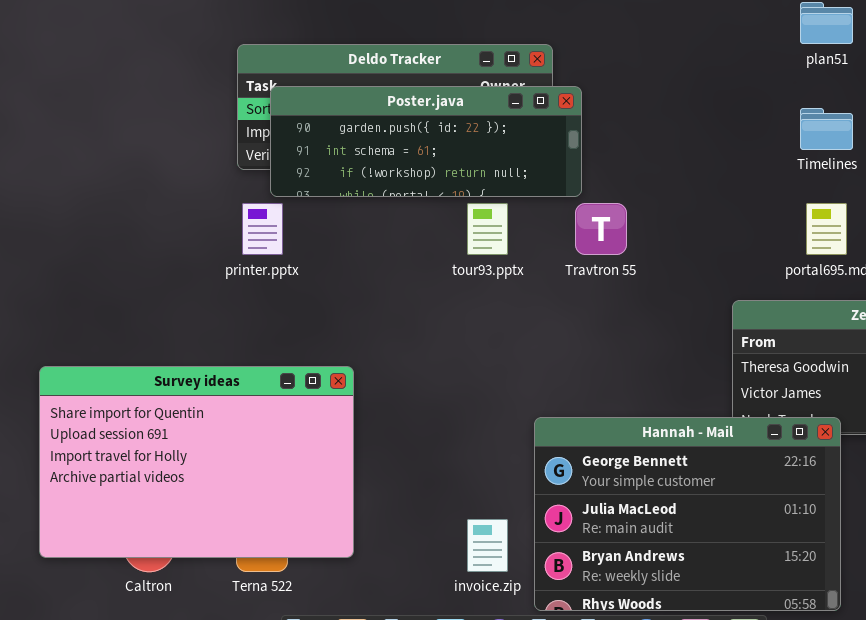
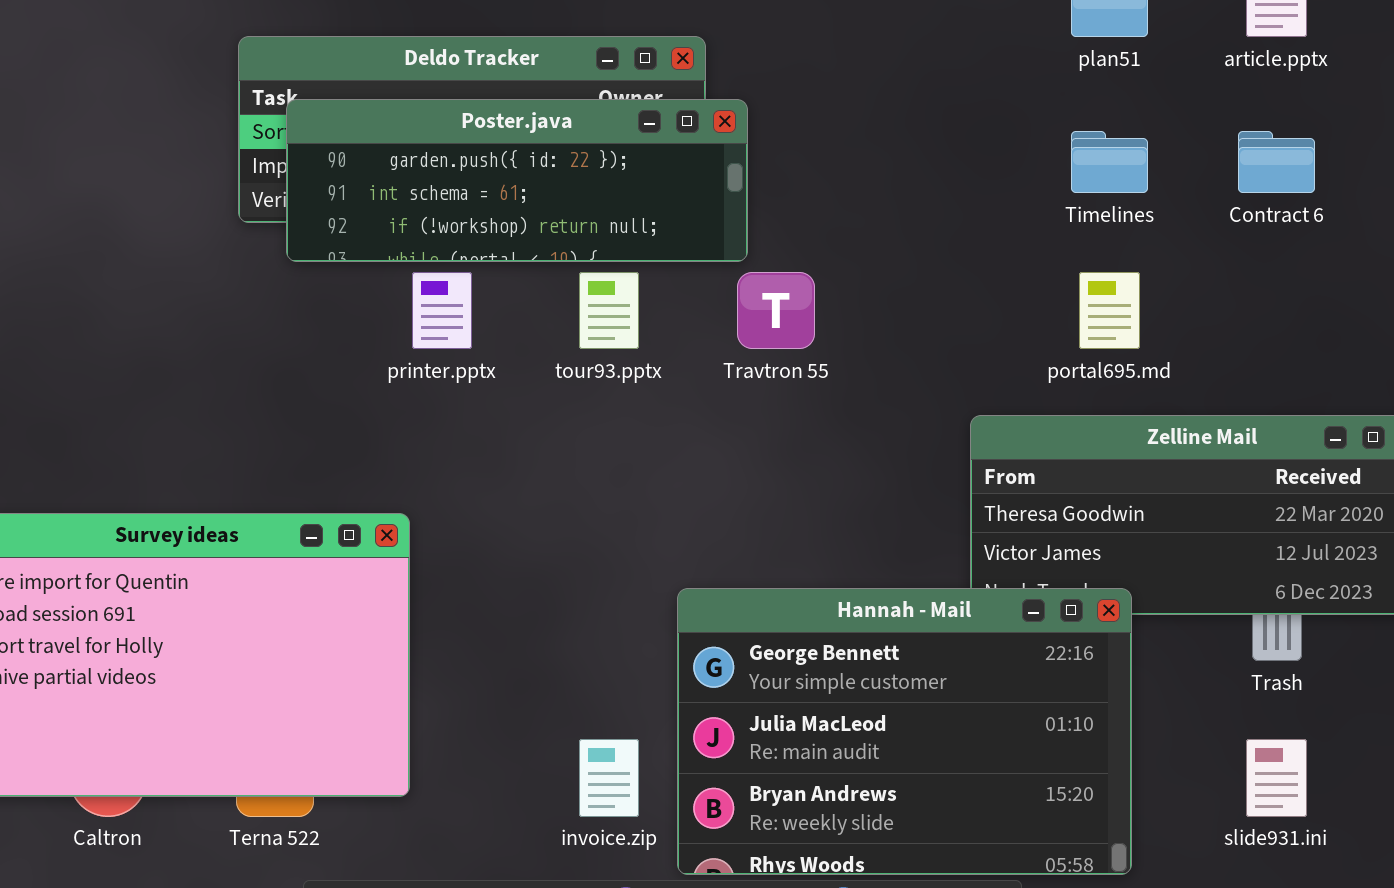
printer.pptx: [242,203,283,255] -> [412,272,472,349], moved

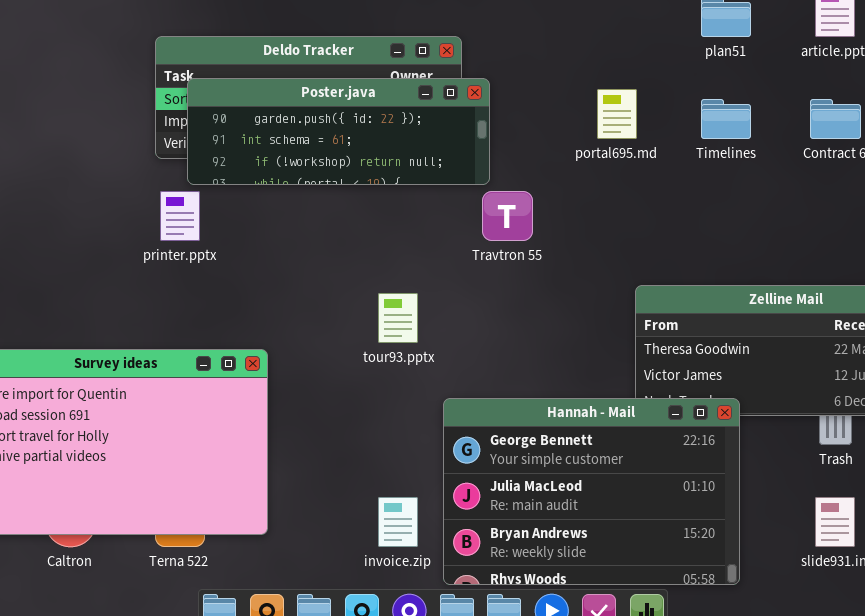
printer.pptx: [412,272,472,349] -> [160,191,200,241], moved
tour93.pptx: [579,272,639,349] -> [378,293,418,343], moved
portal695.md: [1079,272,1140,349] -> [597,89,637,139], moved

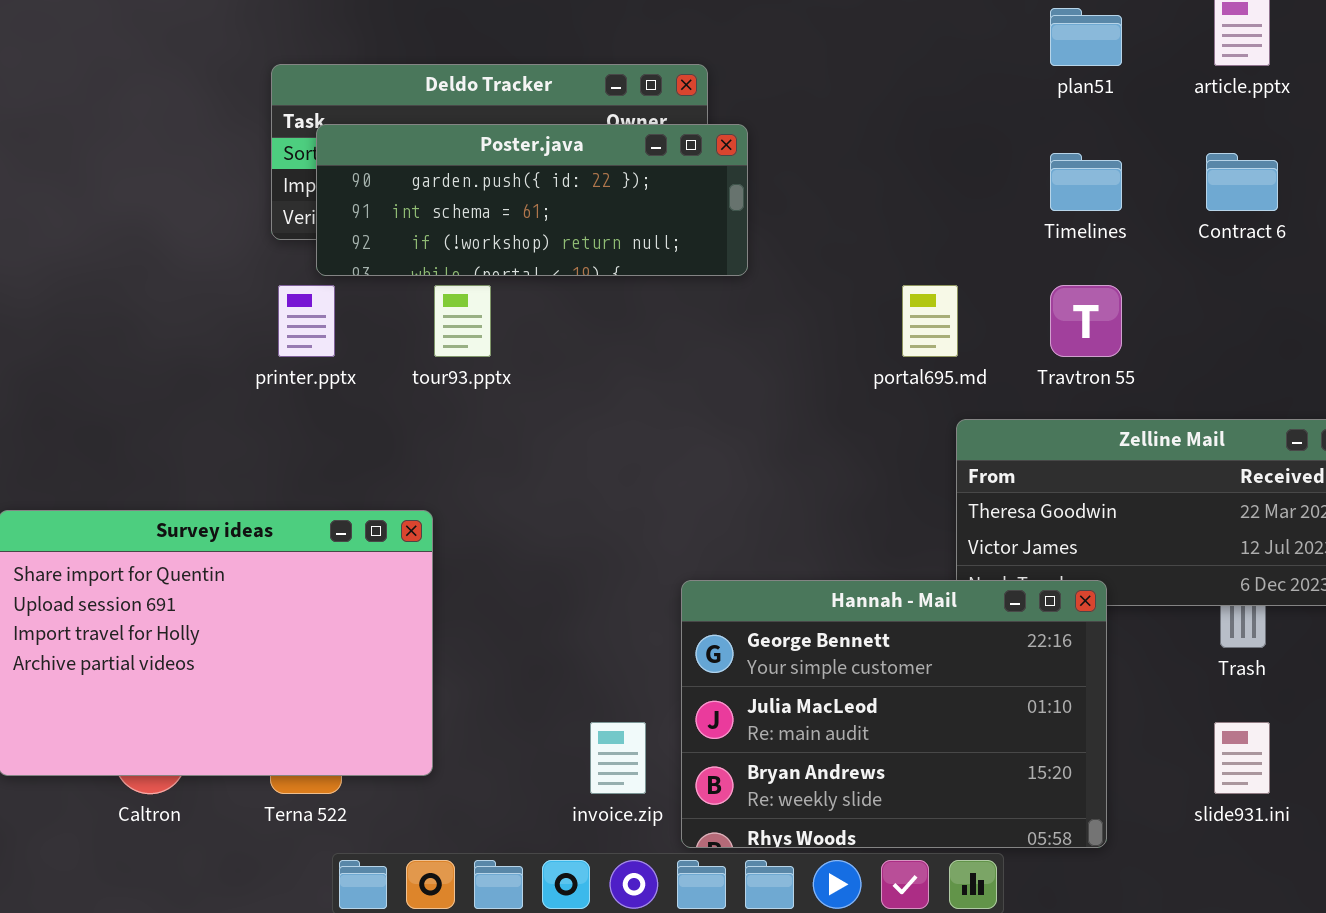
portal695.md: [597,89,637,139] -> [902,285,958,357], moved
Travtron 55: [482,191,533,241] -> [1050,285,1122,357], moved
tour93.pptx: [378,293,418,343] -> [434,285,491,357], moved

